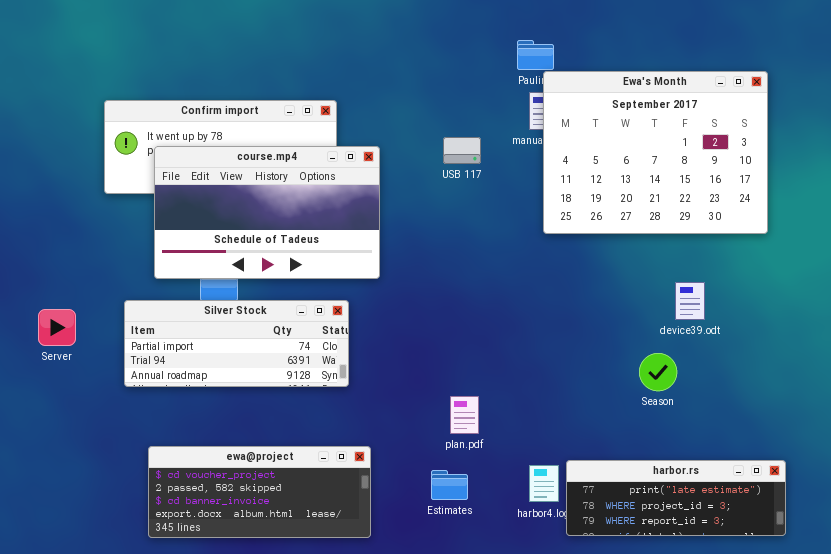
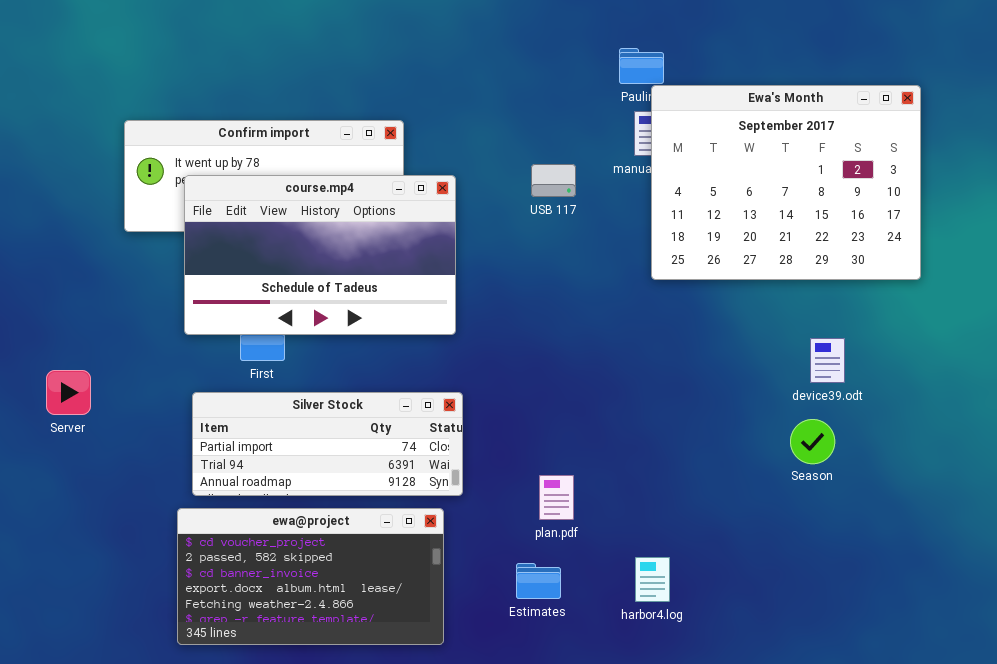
Silver Stock: [124,300,349,387] -> [192,392,463,496], moved
Season: [639,353,677,391] -> [790,419,835,464], moved
ewa@project: [148,446,371,538] -> [177,508,444,645], resized
harbor.rs: [566,460,786,536] -> none, closed

